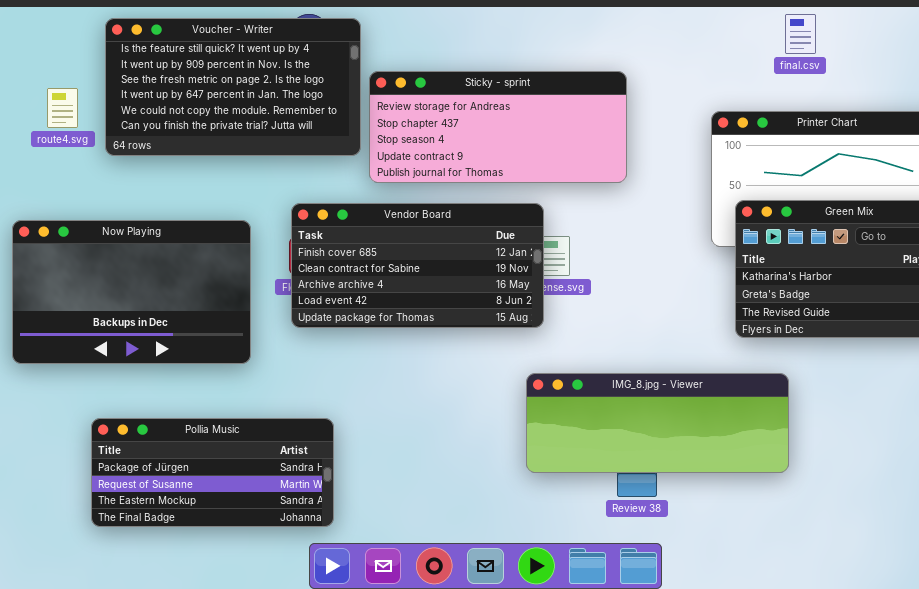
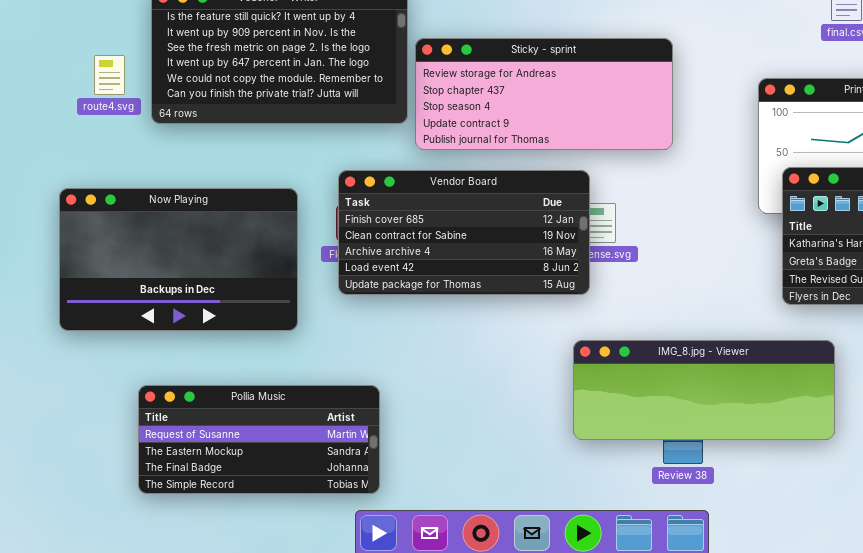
Pollia Music: [91,418,334,527] -> [138,385,380,494], scrolled down 1 row

